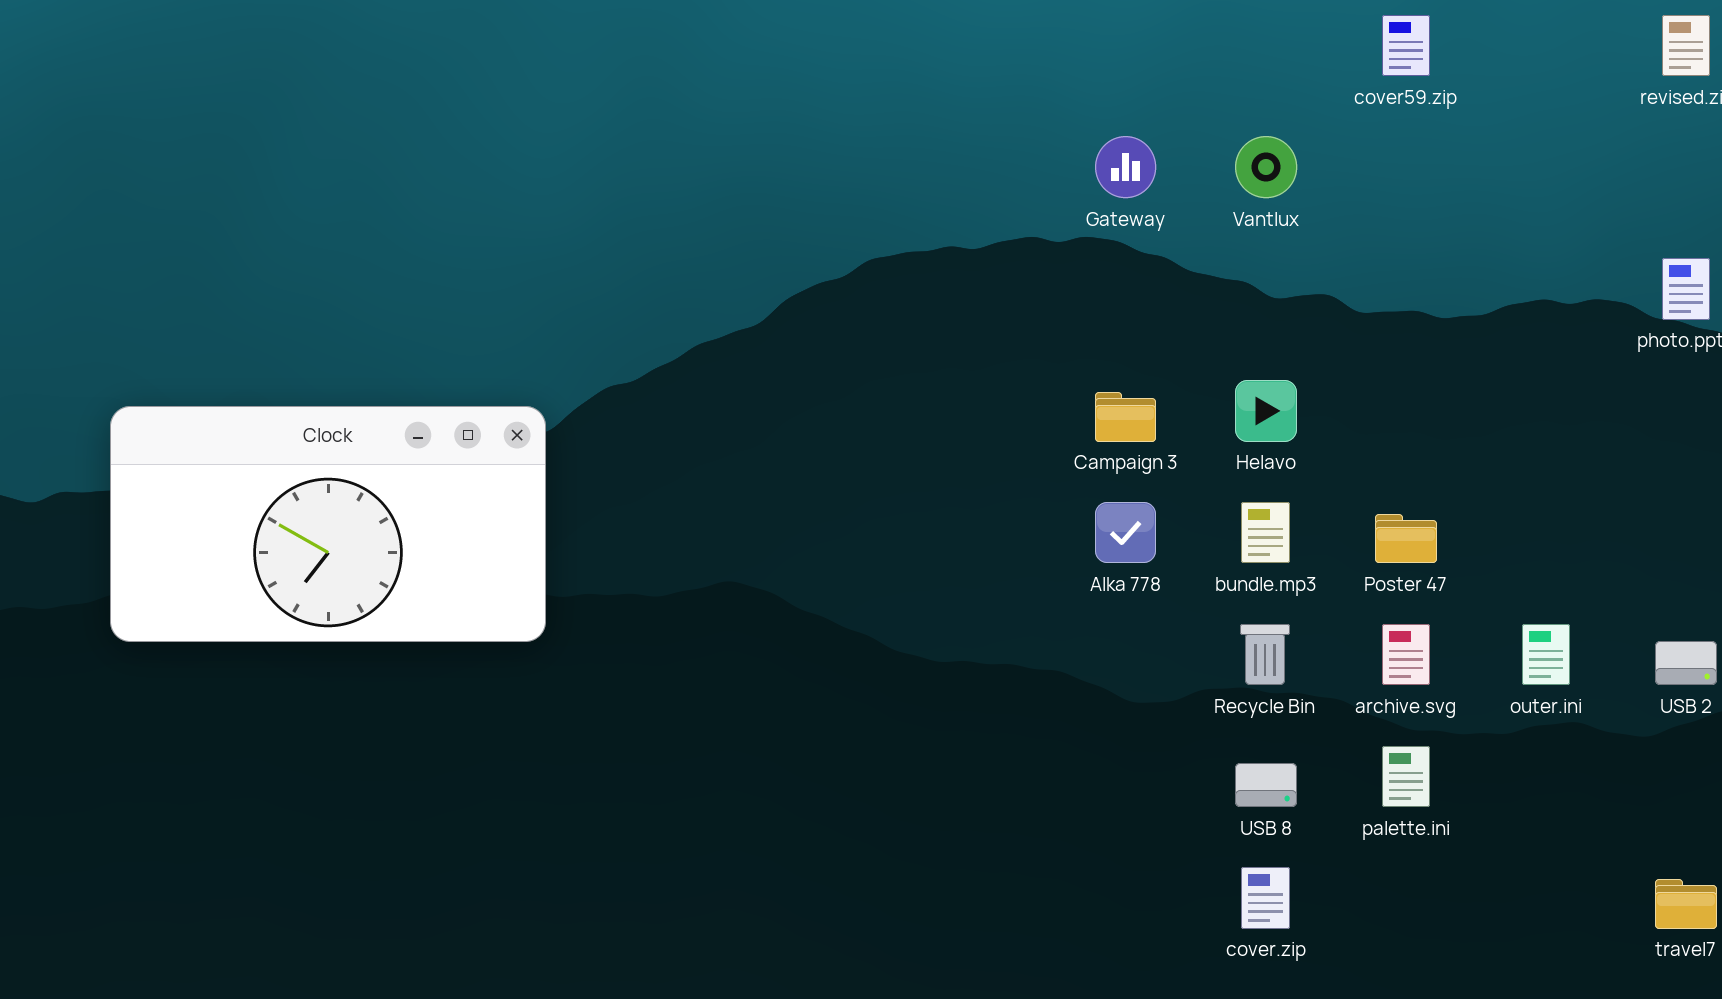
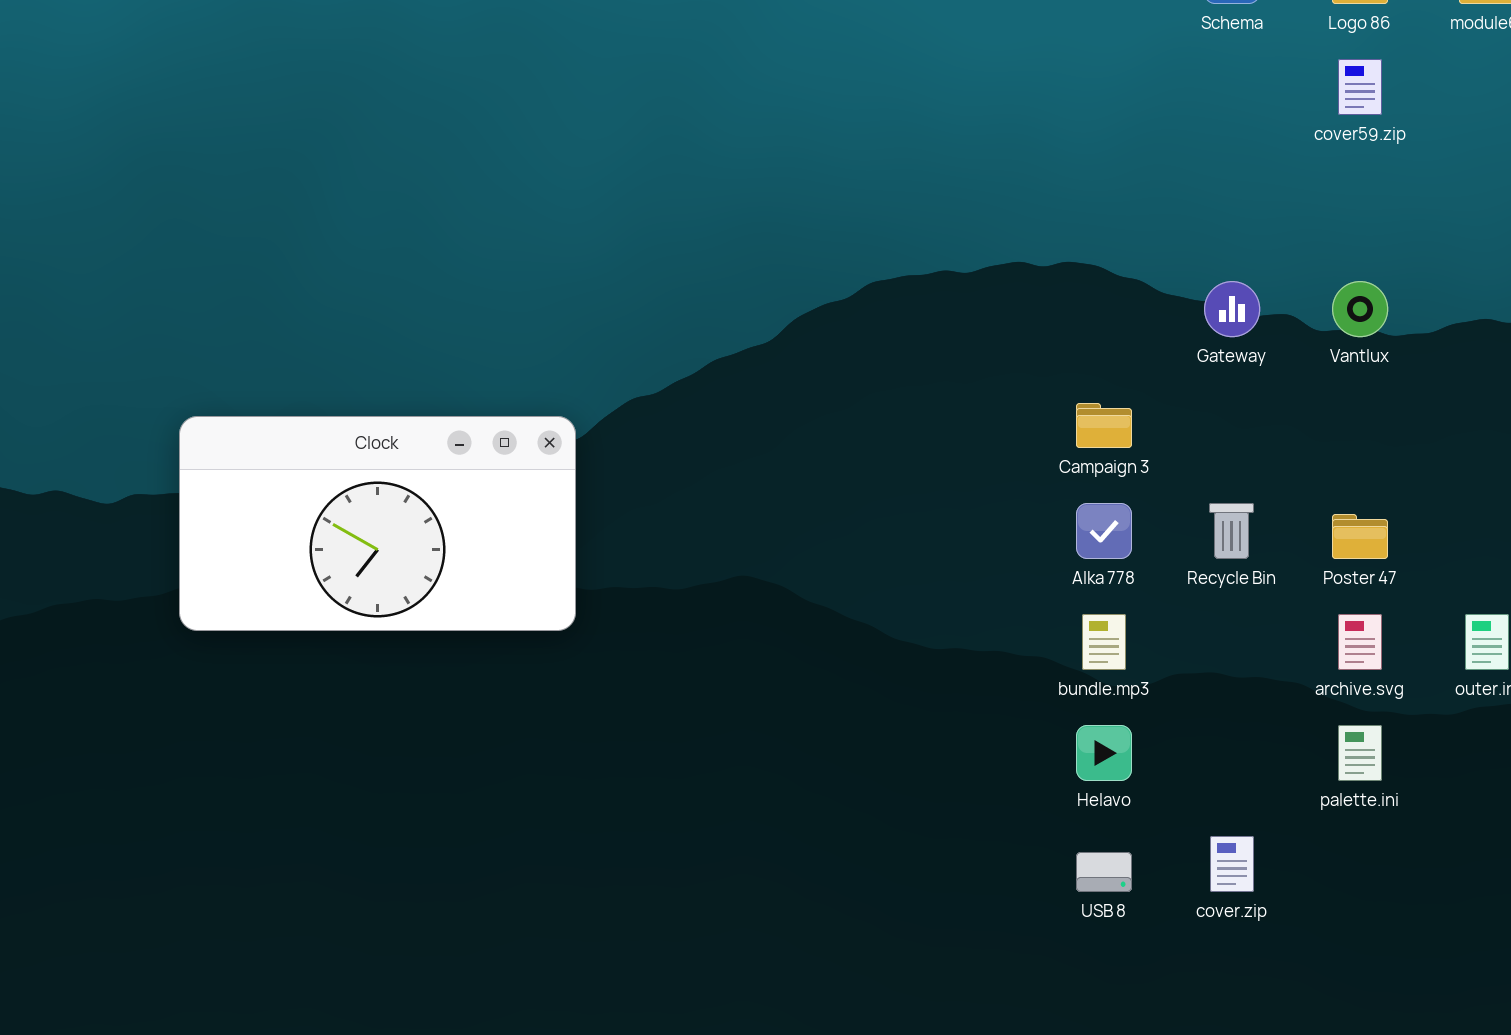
Gateway: [1095,136,1156,198] -> [1204,281,1260,337], moved
Vantlux: [1235,136,1297,198] -> [1332,281,1388,337], moved
Helavo: [1235,380,1297,442] -> [1076,725,1132,781], moved
bundle.mp3: [1241,502,1290,563] -> [1082,614,1126,670], moved
Recycle Bin: [1240,624,1290,685] -> [1209,503,1254,559], moved
USB 8: [1235,763,1297,807] -> [1076,852,1132,892], moved

